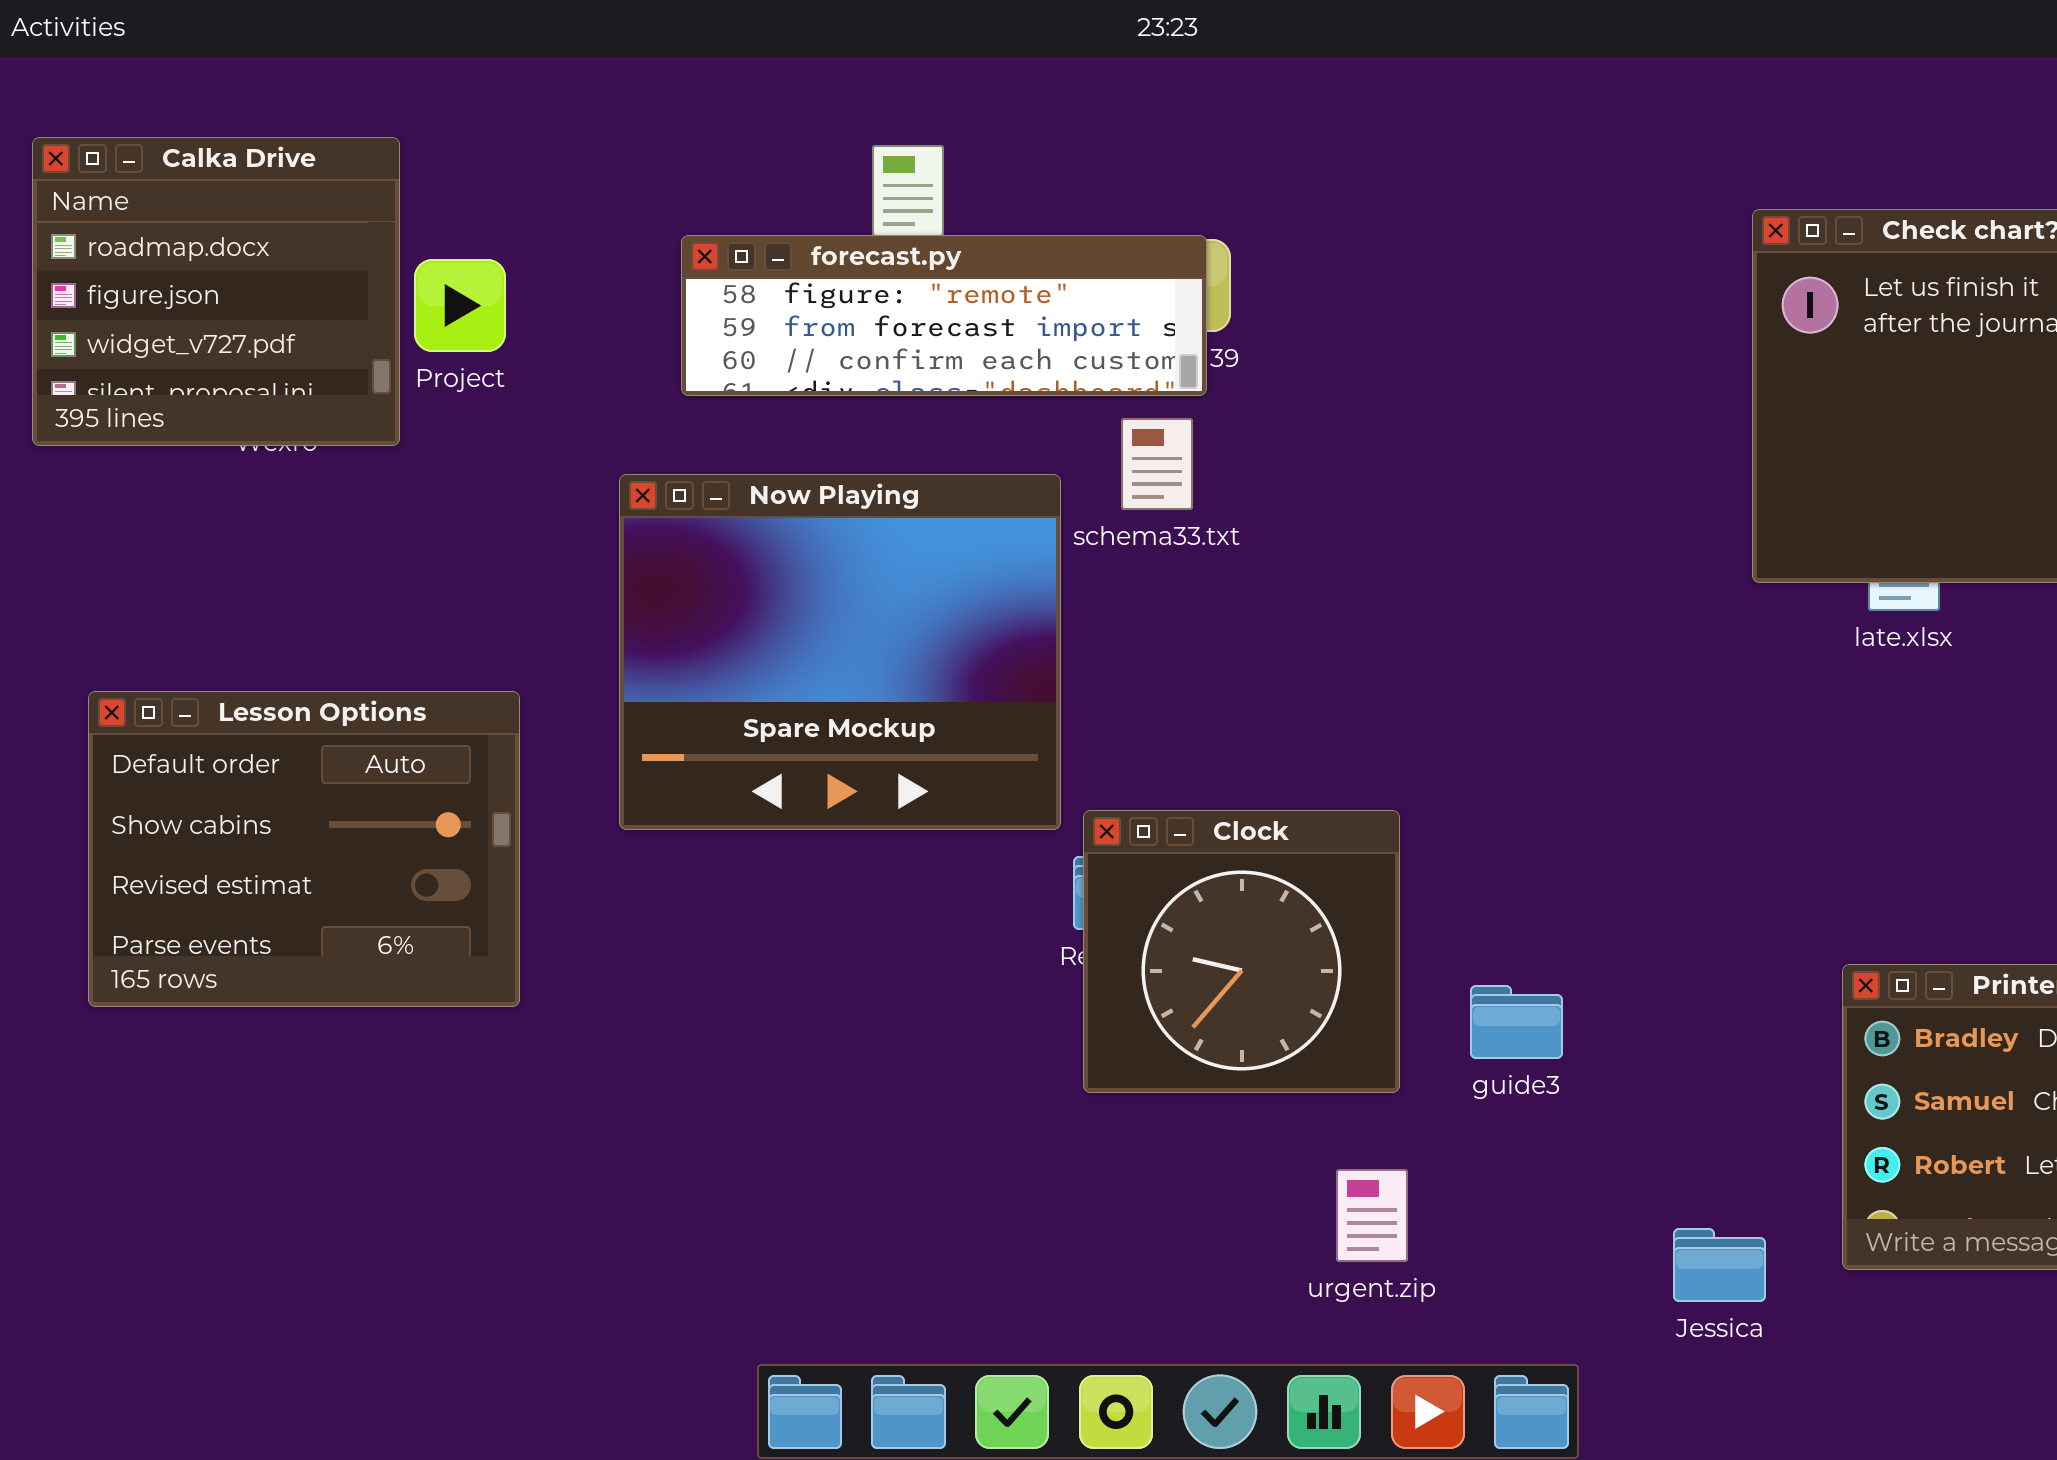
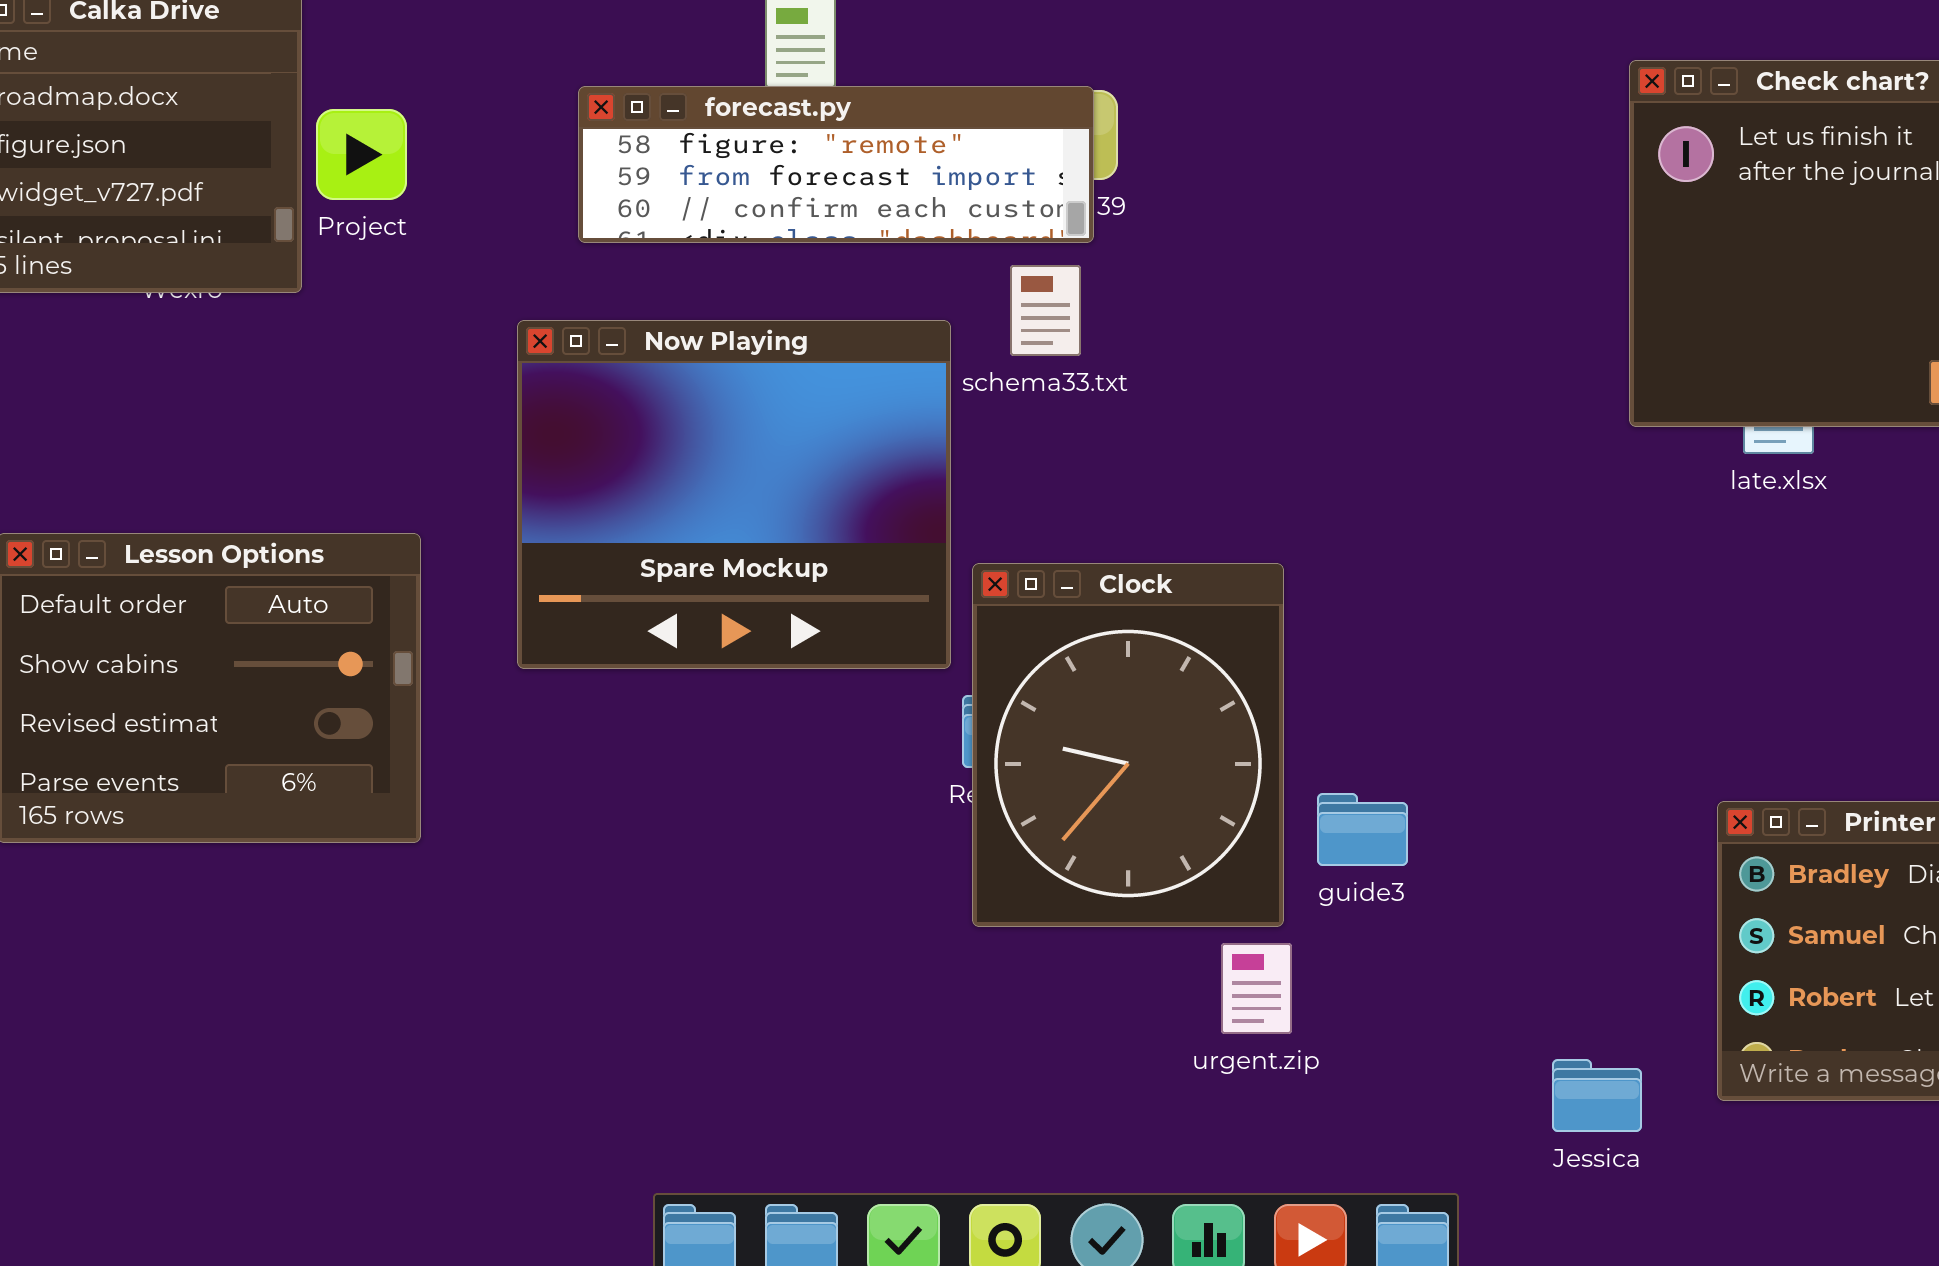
Clock: [1083,810,1400,1093] -> [972,563,1284,927], resized
guide3: [1470,985,1563,1059] -> [1317,793,1408,866], moved
urgent.zip: [1336,1169,1408,1262] -> [1221,943,1292,1034], moved

